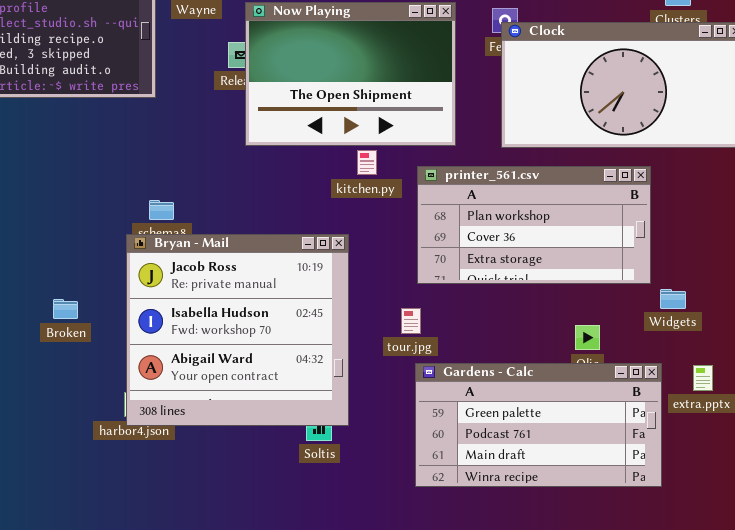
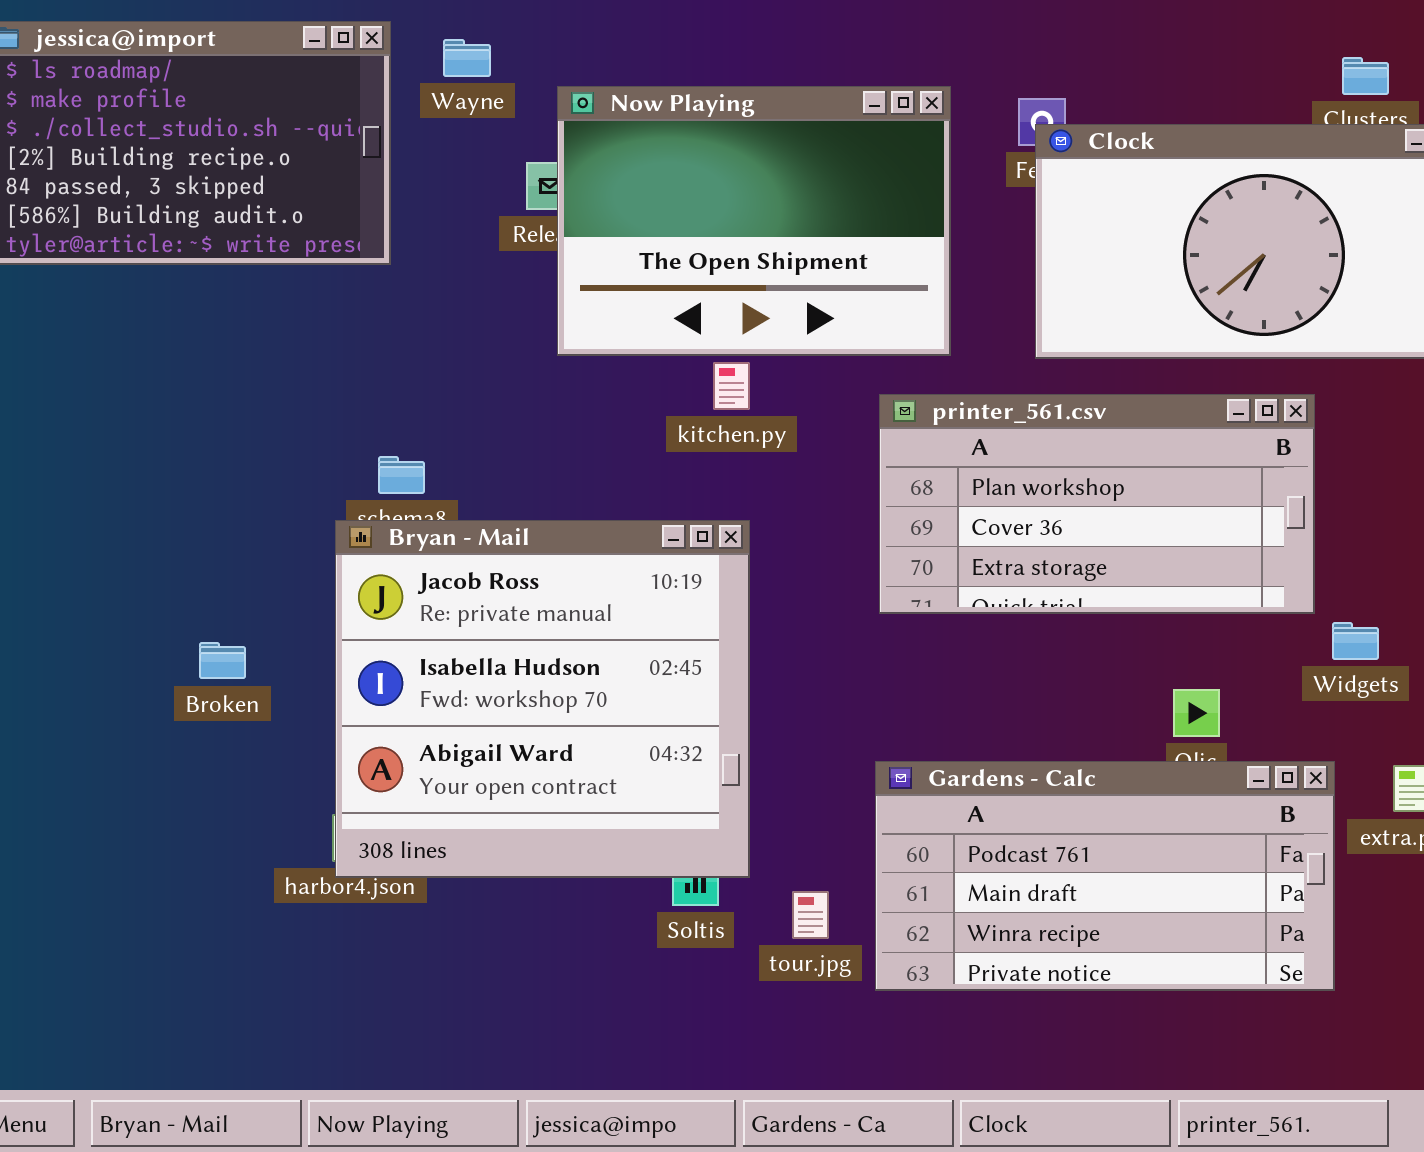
kitchen.py: [357,150,377,175] -> [713,362,750,410], moved
tour.jpg: [401,308,421,334] -> [792,891,829,939], moved
Gardens - Calc: [415,363,662,487] -> [875,761,1335,991], scrolled down 1 row

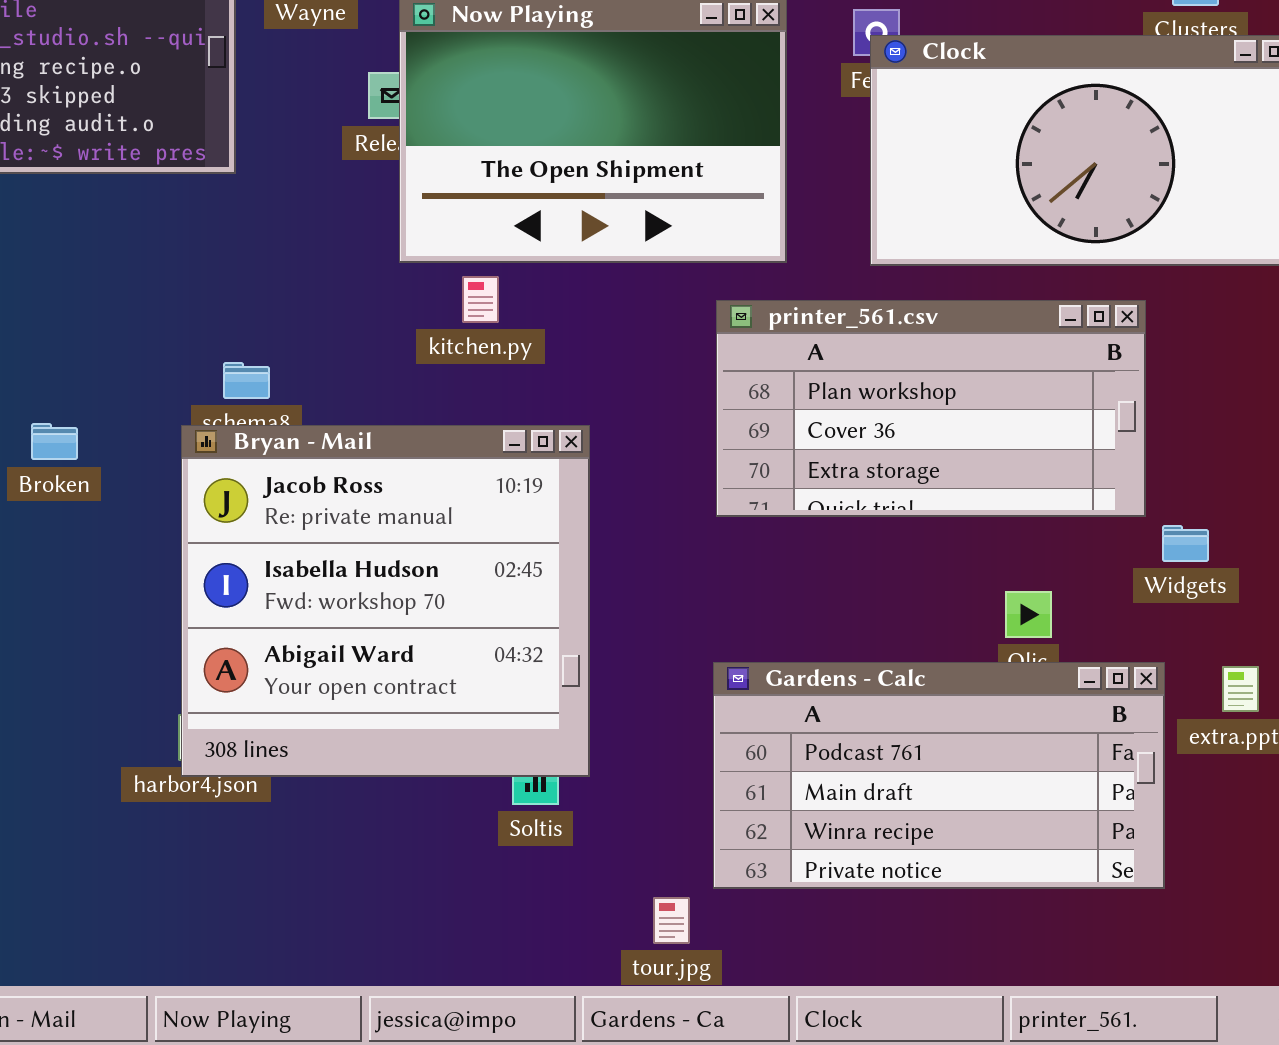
kitchen.py: [713,362,750,410] -> [462,276,499,323], moved
Broken: [199,642,246,679] -> [31,423,78,460], moved
tour.jpg: [792,891,829,939] -> [653,897,690,944], moved

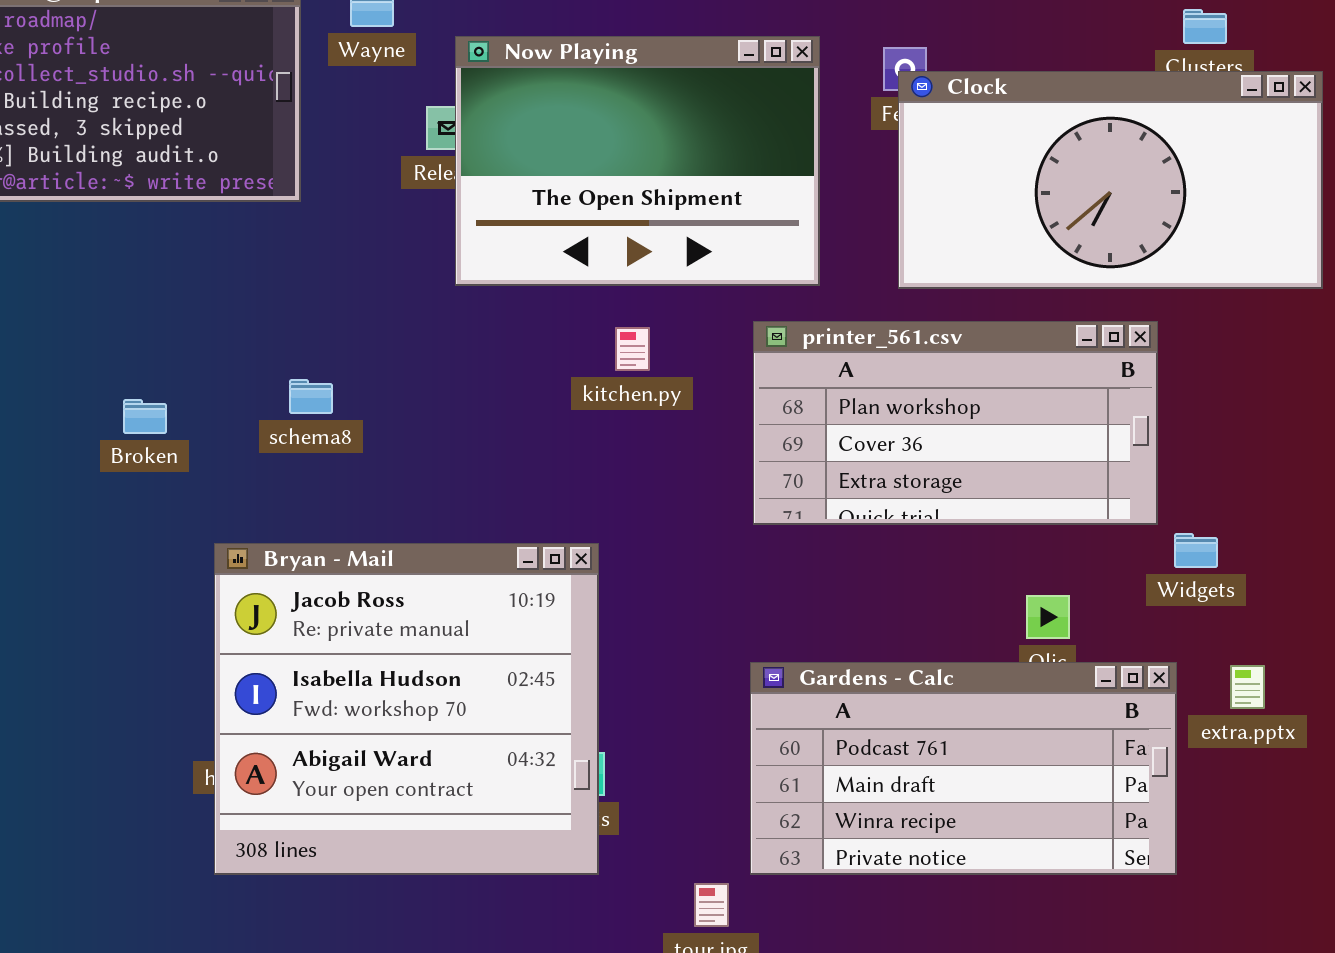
kitchen.py: [462,276,499,323] -> [615,327,650,371], moved
Broken: [31,423,78,460] -> [123,399,167,434], moved
Bryan - Mail: [181,425,590,777] -> [214,543,599,875], moved

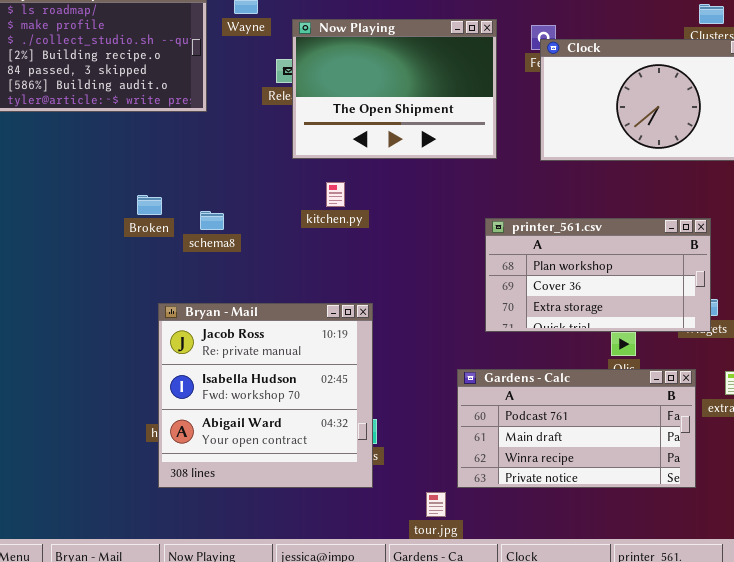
printer_561.csv: [753,321,1158,525] -> [485,218,711,332], moved
kitchen.py: [615,327,650,371] -> [326,182,345,207], moved
Broken: [123,399,167,434] -> [137,195,162,215], moved

